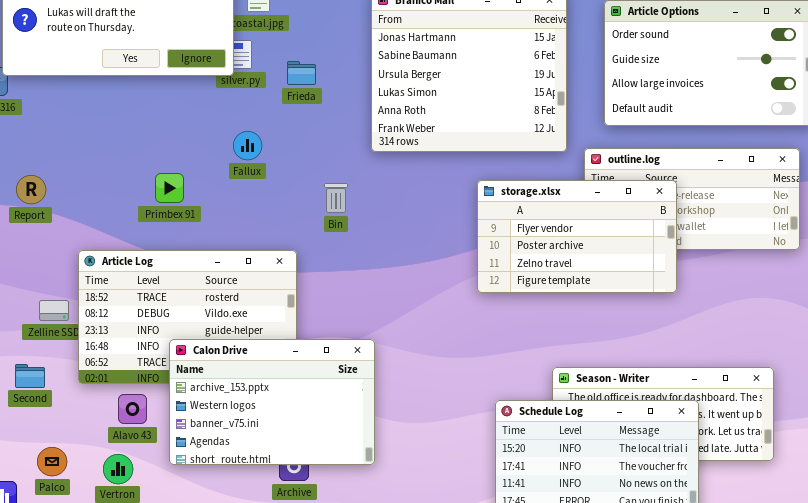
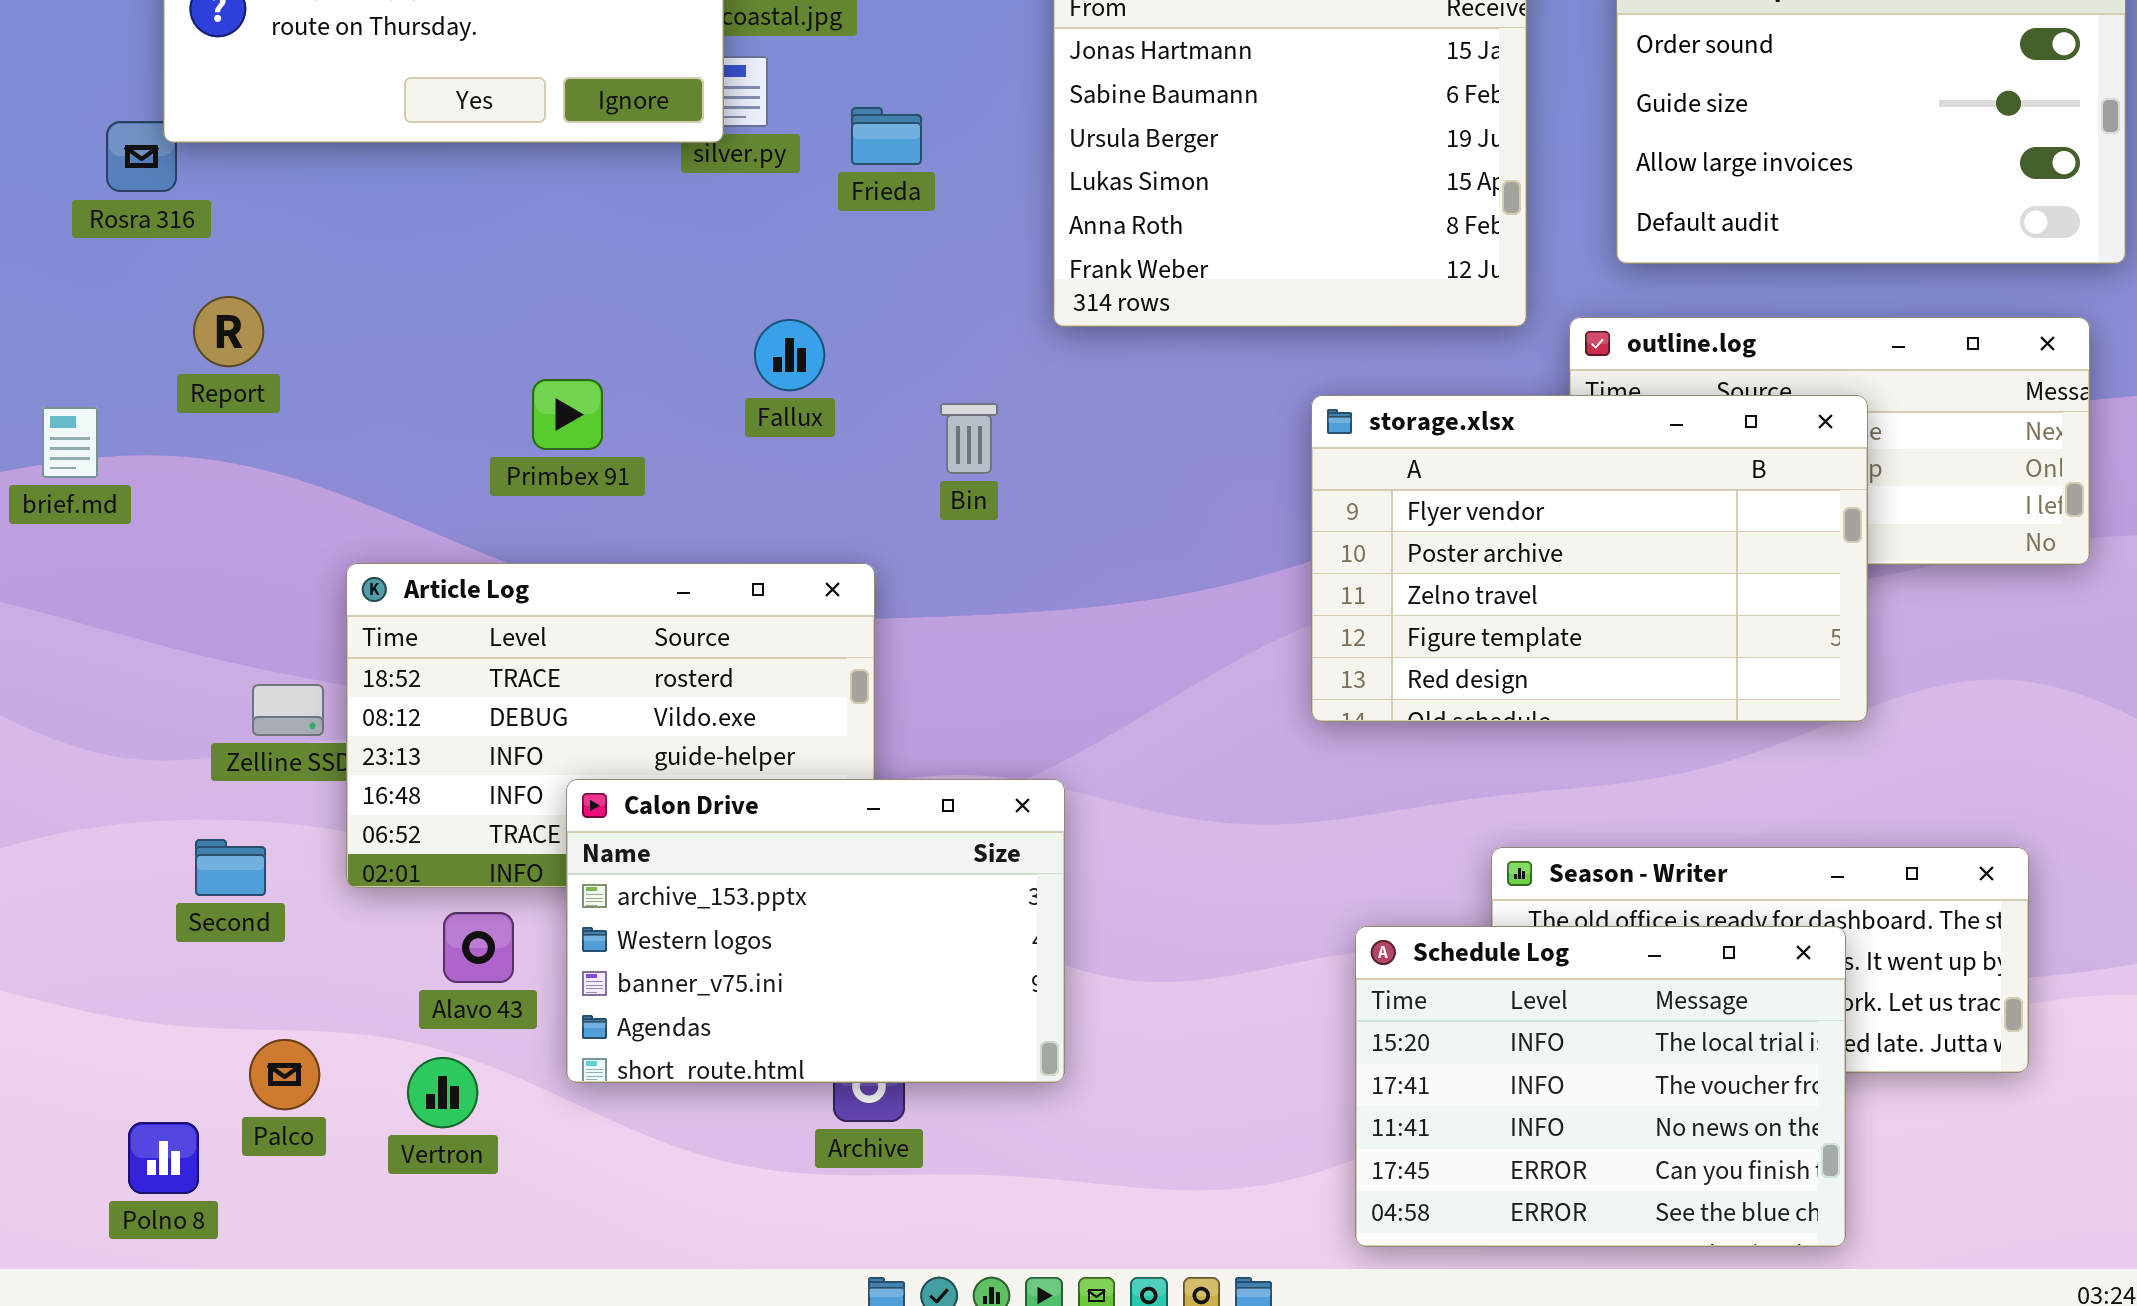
Fallux: [233,131,262,160] -> [754,319,825,391], moved
Report: [16,175,46,204] -> [193,296,264,367], moved
storage.xlsx: [477,180,677,293] -> [1311,395,1868,722], resized

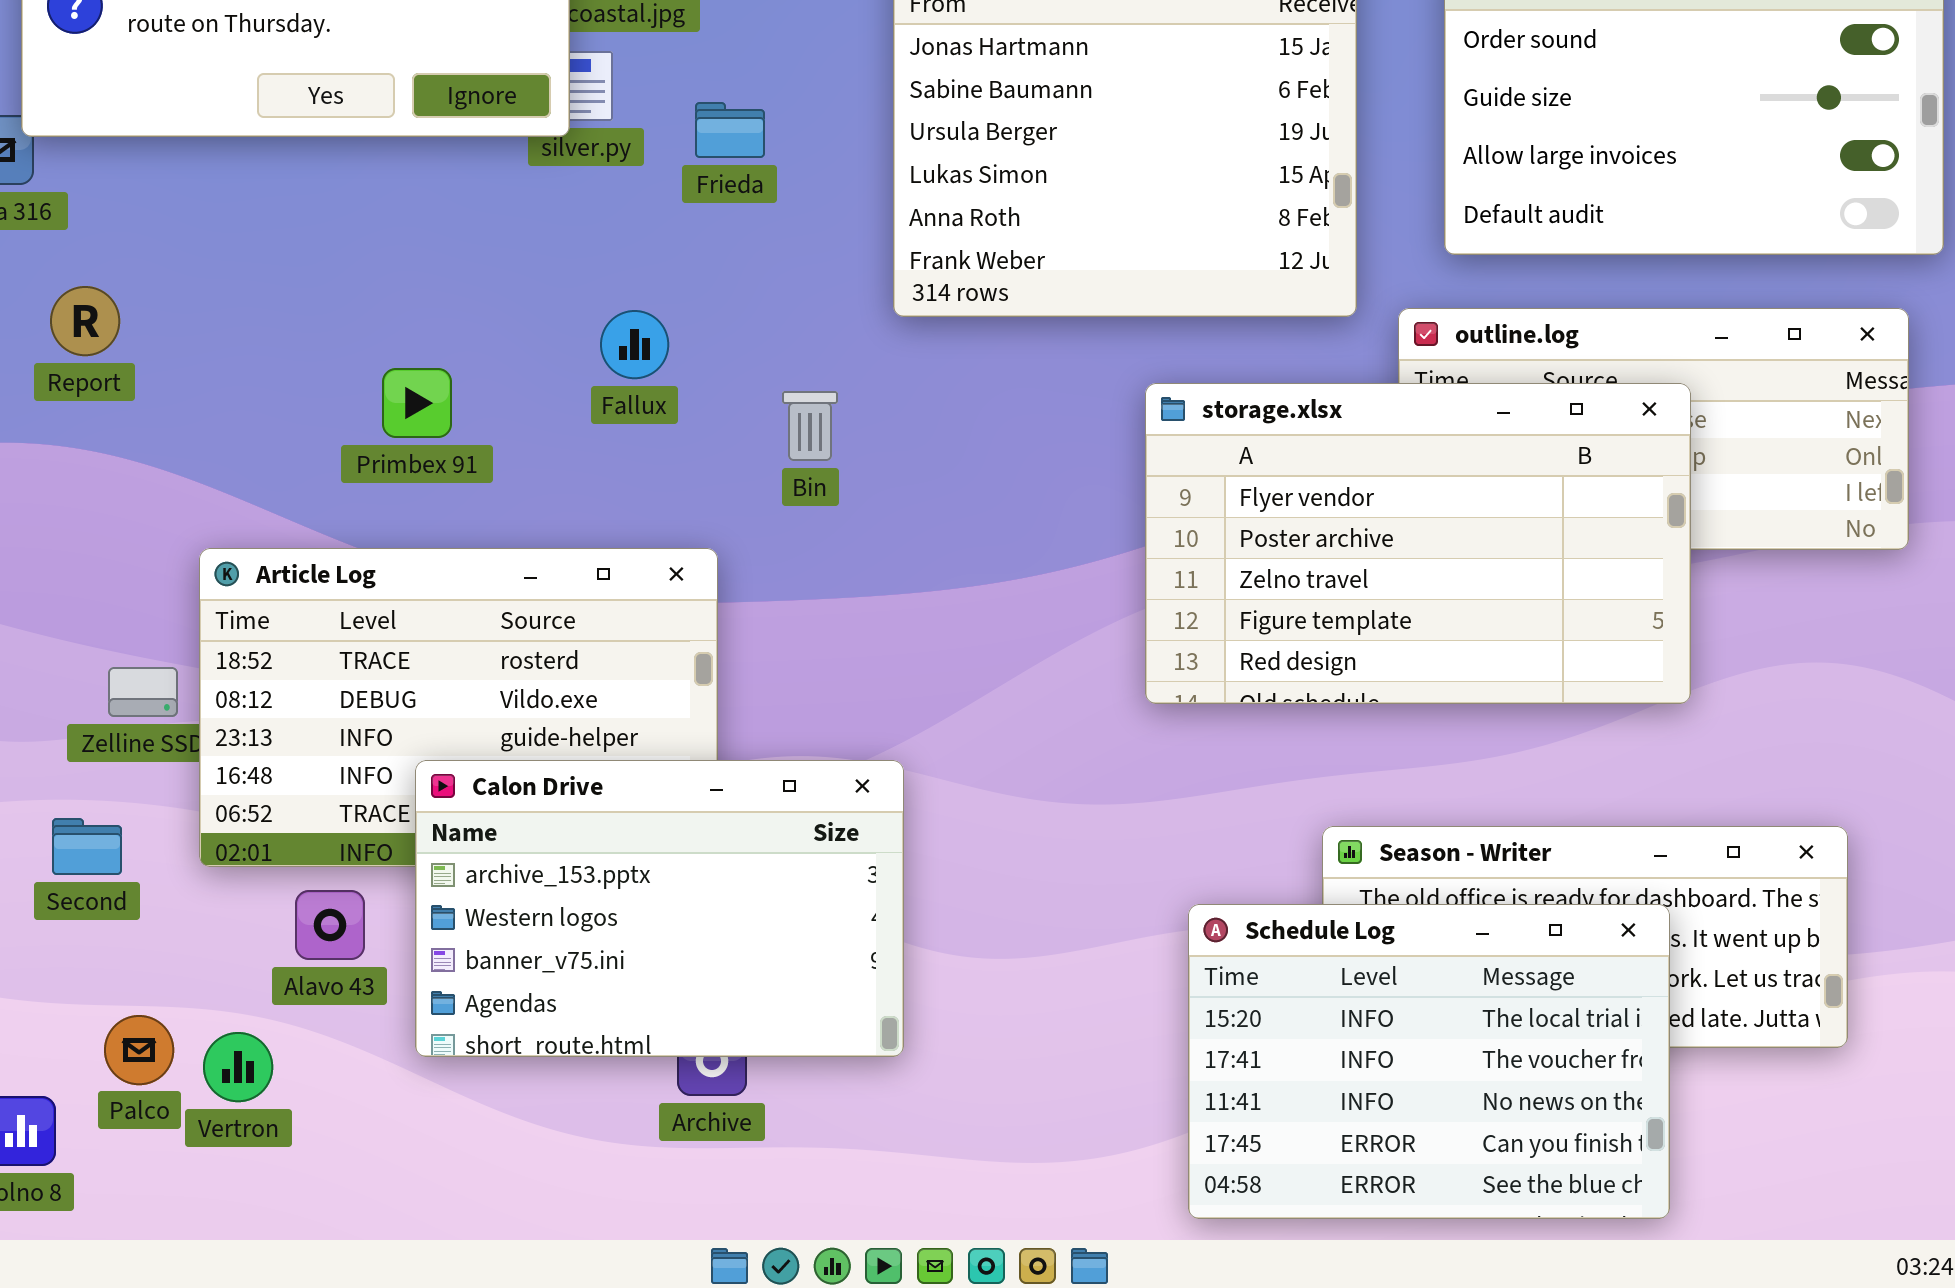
Vertron: [407,1057,478,1128] -> [203,1032,273,1102], moved

